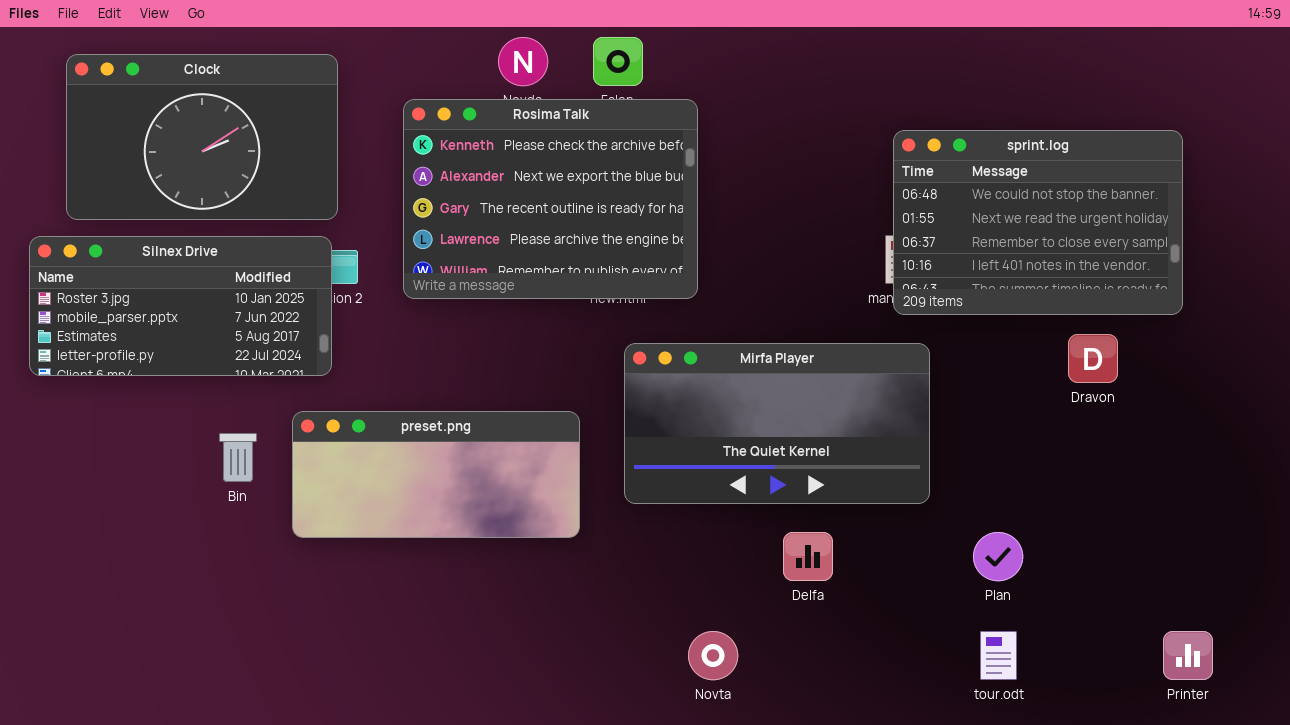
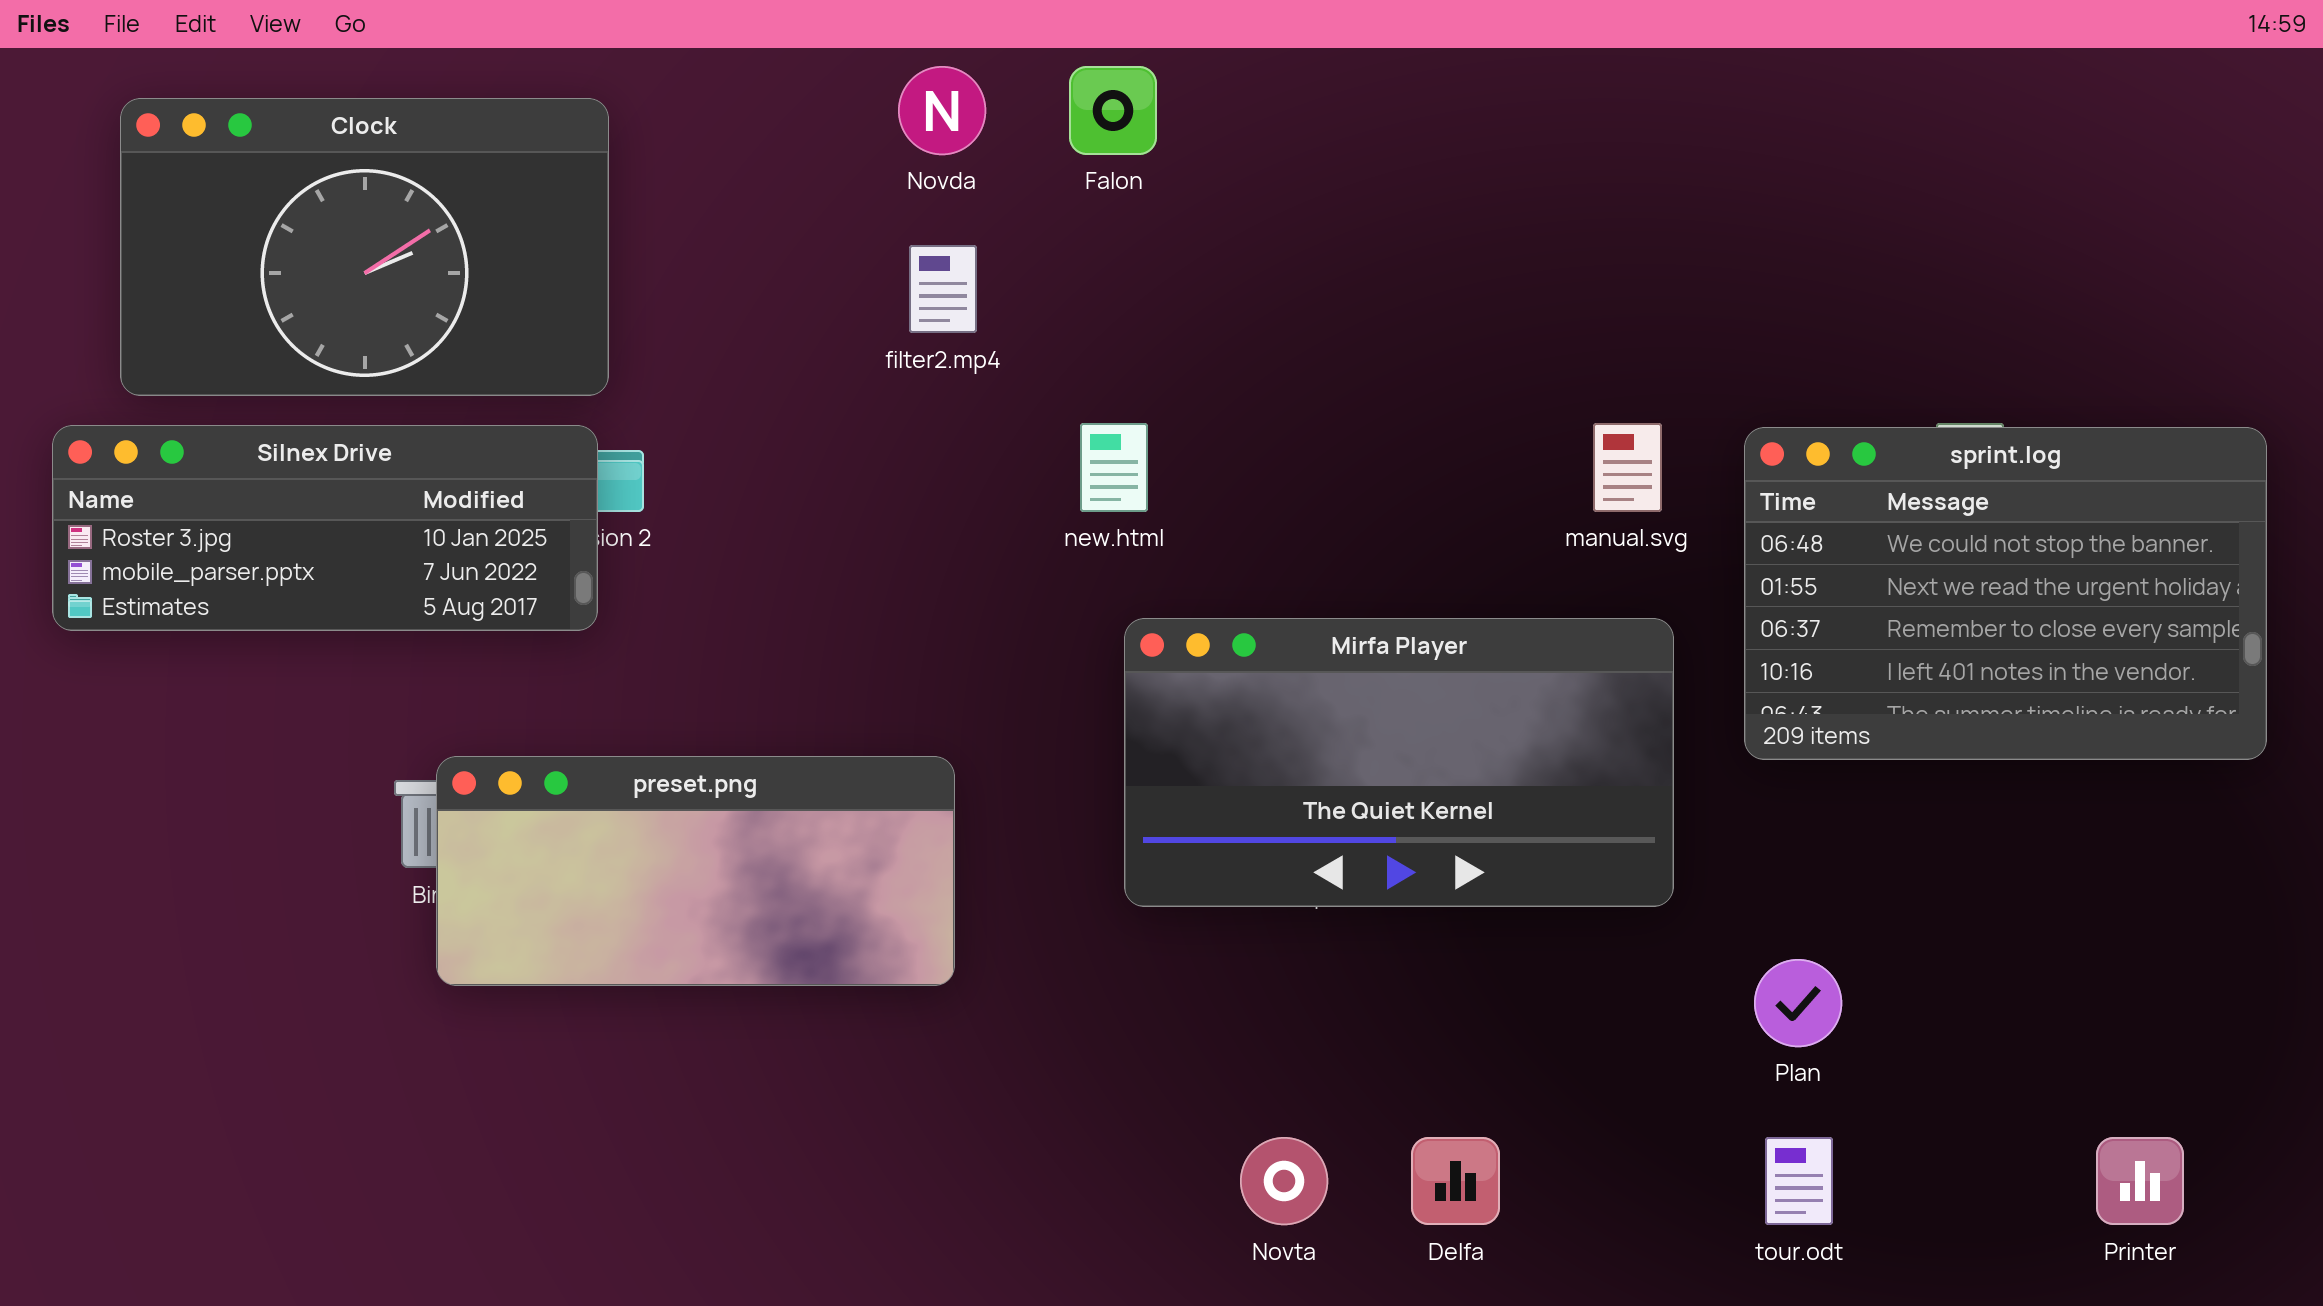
Rosima Talk: [403,99,698,299] -> none, closed
sprint.log: [893,130,1183,315] -> [1744,427,2267,760], moved
Silnex Drive: [29,236,332,376] -> [52,425,598,631], resized
preset.png: [292,411,580,538] -> [436,756,955,986], moved
Delfa: [783,532,833,581] -> [1411,1137,1500,1225], moved

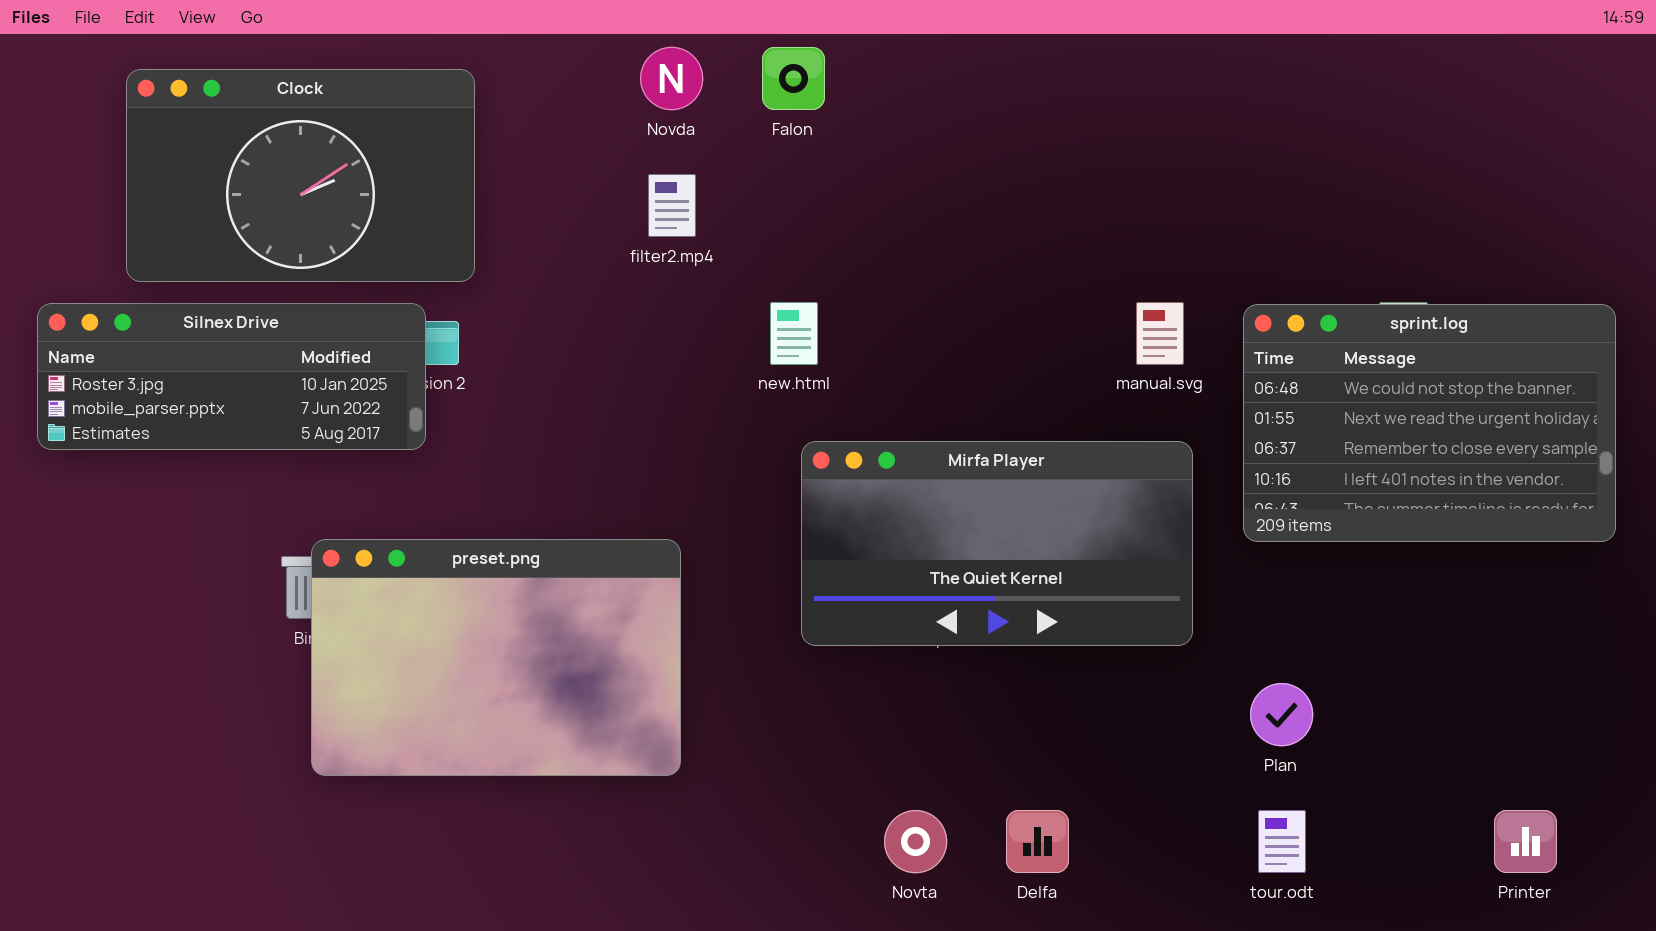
Clock: [120,98,609,396] -> [126,69,475,282], moved
preset.png: [436,756,955,986] -> [311,539,681,776], resized

